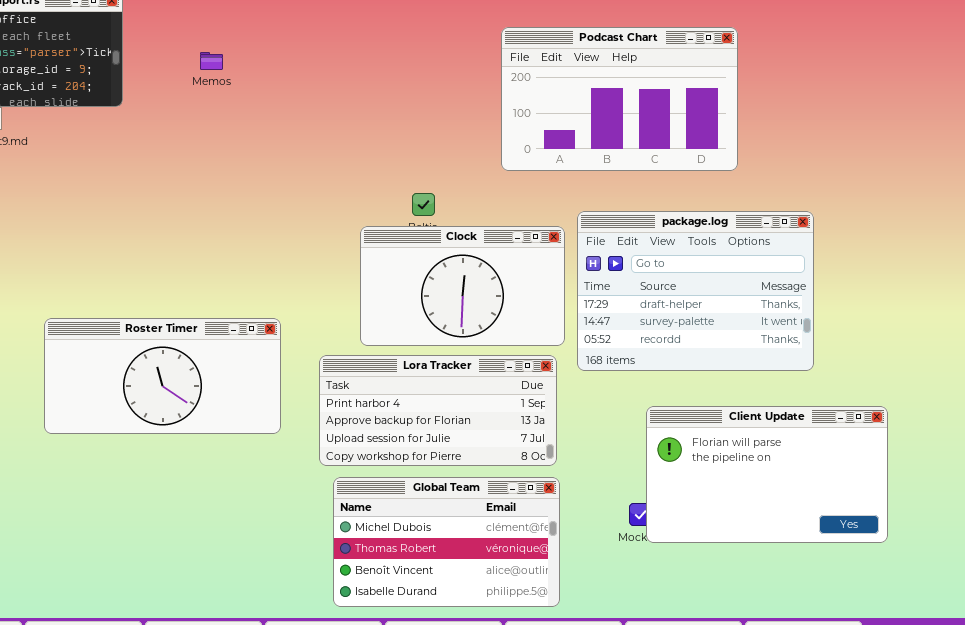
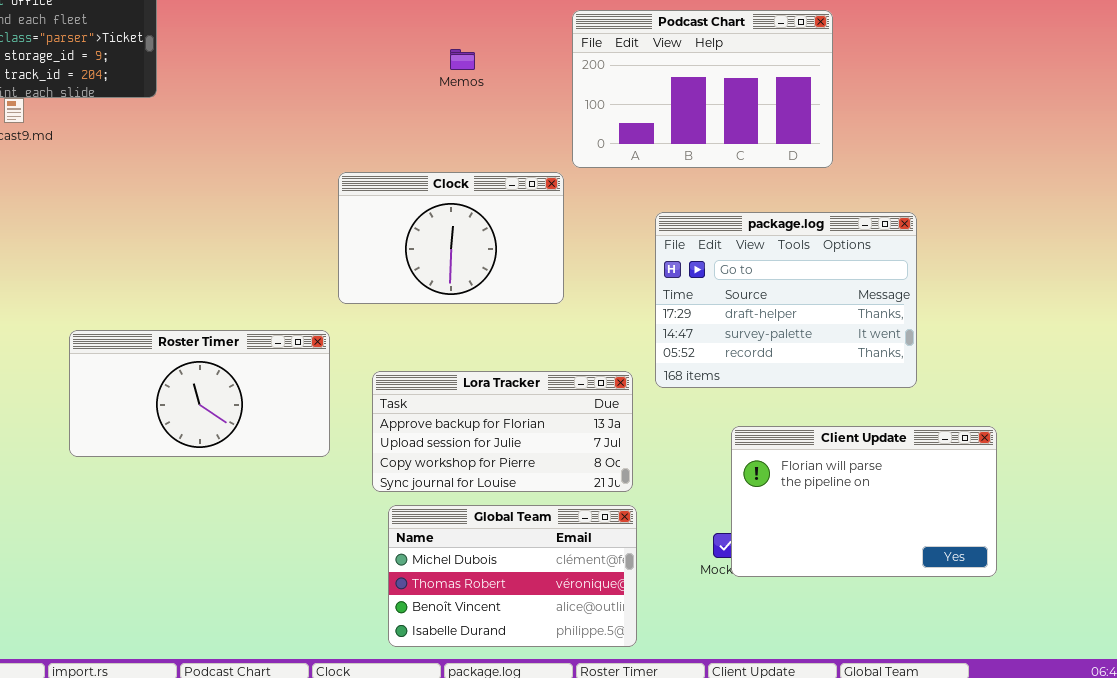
Memos: [200,52,223,70] -> [450,49,475,70], moved
Clock: [360,226,565,346] -> [338,172,564,304], moved
Lora Tracker: [319,355,557,466] -> [372,371,633,492], scrolled down 1 row

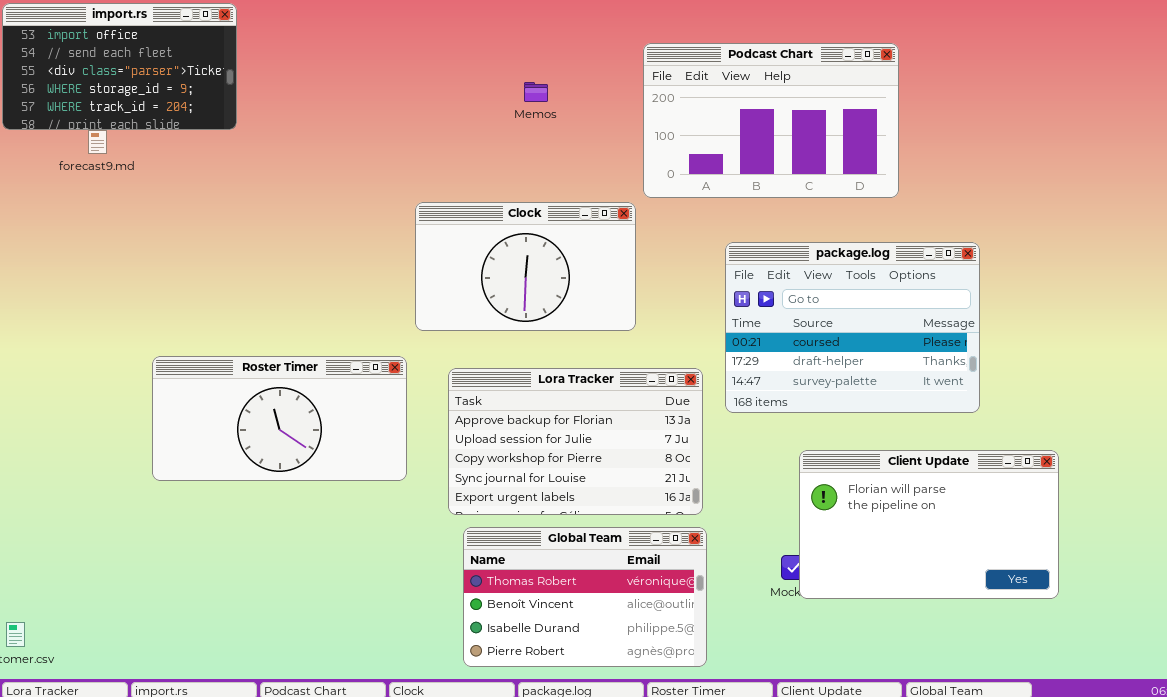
package.log: [655,212,917,388] -> [725,242,980,413], scrolled up 1 row
Lora Tracker: [372,371,633,492] -> [448,368,703,515], resized
Global Team: [388,505,637,647] -> [463,527,707,667], scrolled down 1 row

